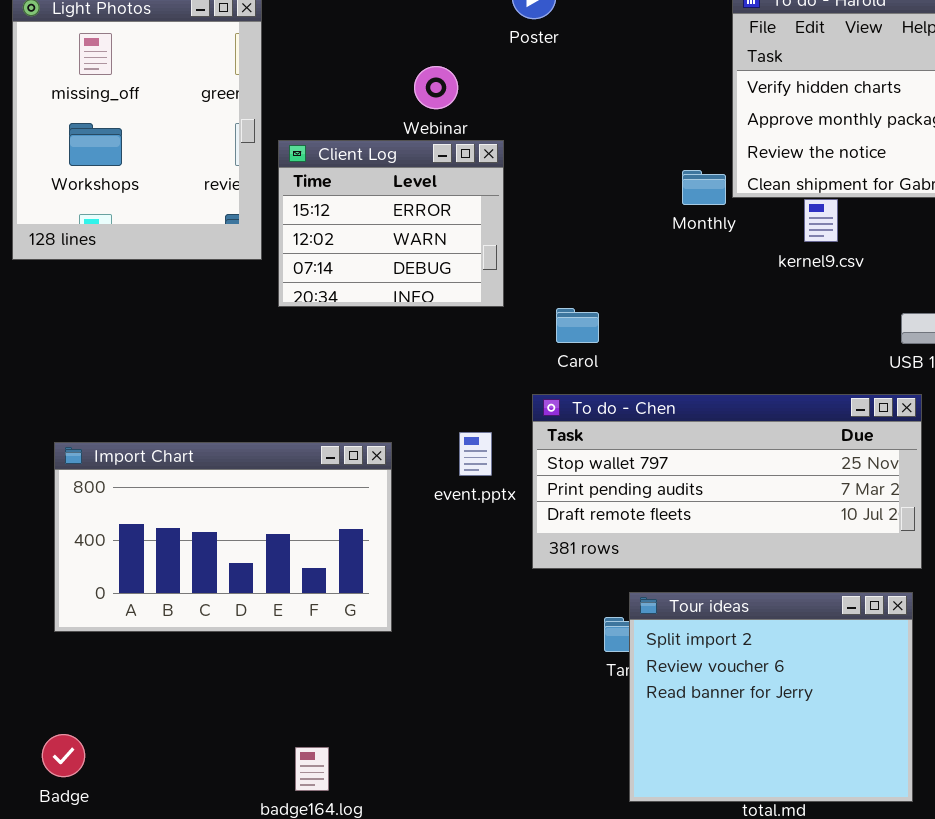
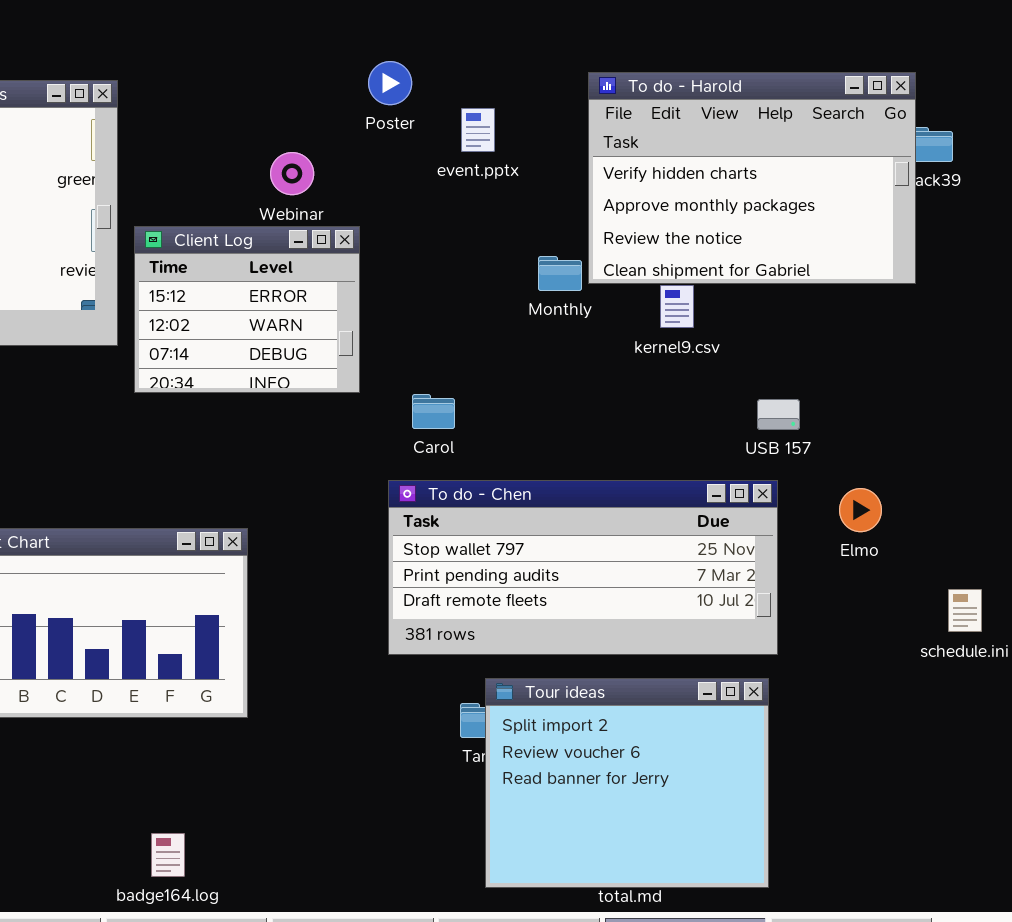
event.pptx: [459,432,492,476] -> [461,108,495,152], moved

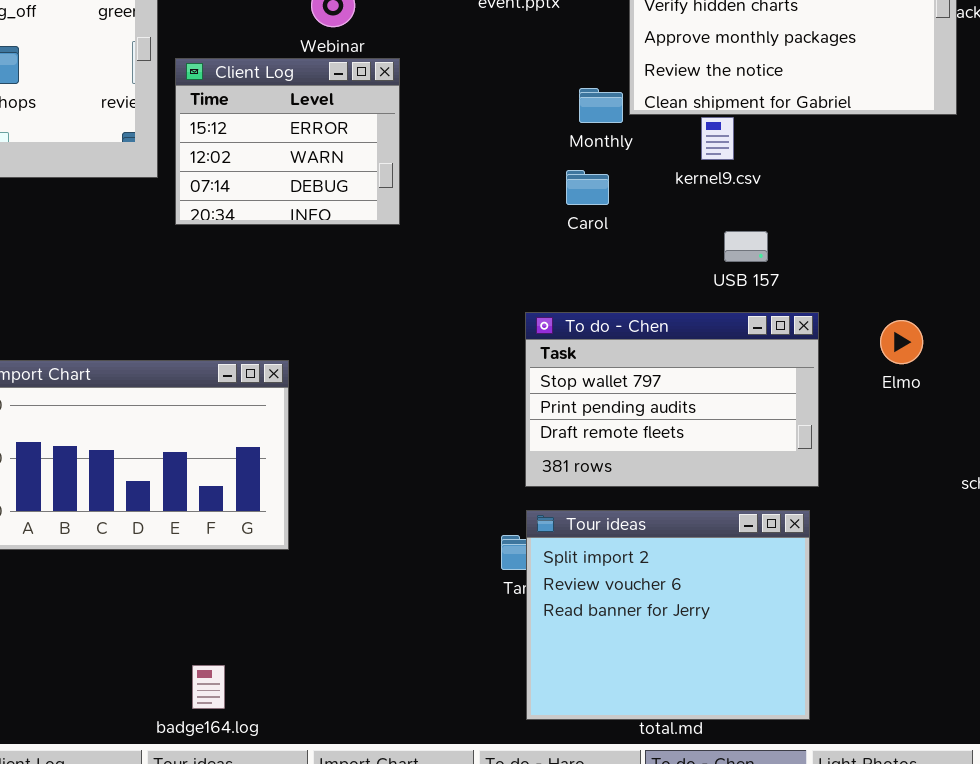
Carol: [412,394,455,429] -> [566,170,609,205], moved
USB 157: [757,399,800,430] -> [724,231,768,262], moved
To do - Chen: [388,480,778,655] -> [525,312,819,487], resized

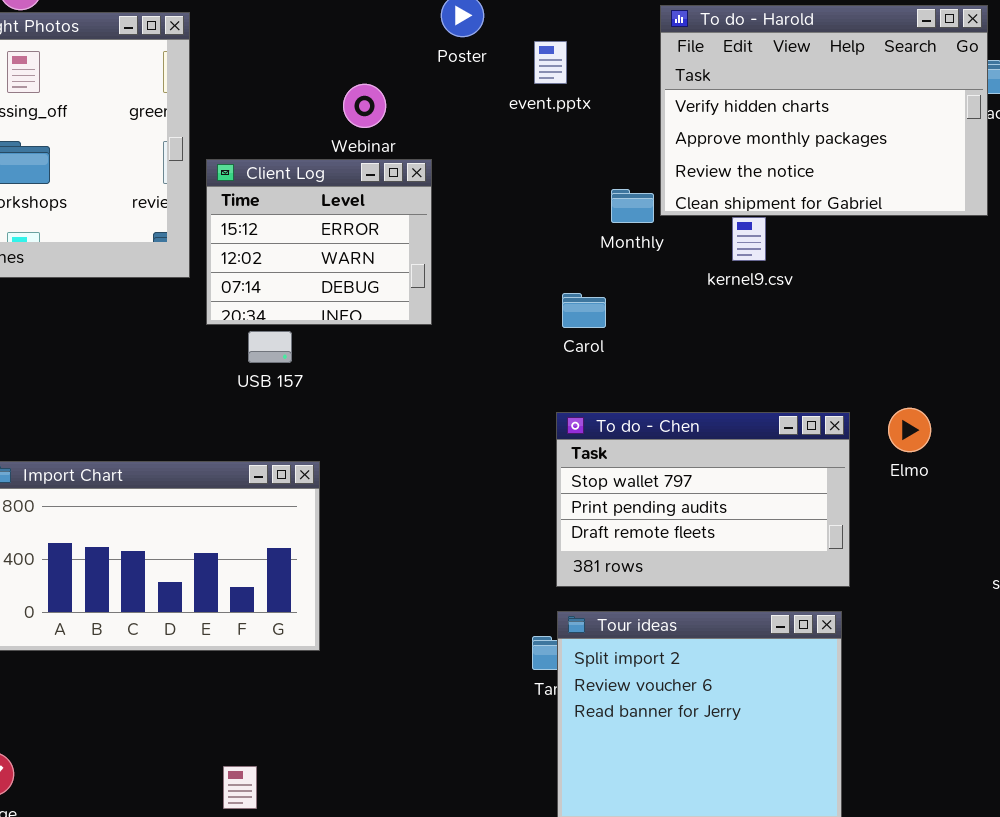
Carol: [566,170,609,205] -> [562,293,606,328], moved
USB 157: [724,231,768,262] -> [248,331,292,363], moved
Elmo: [880,320,923,364] -> [888,408,931,452], moved

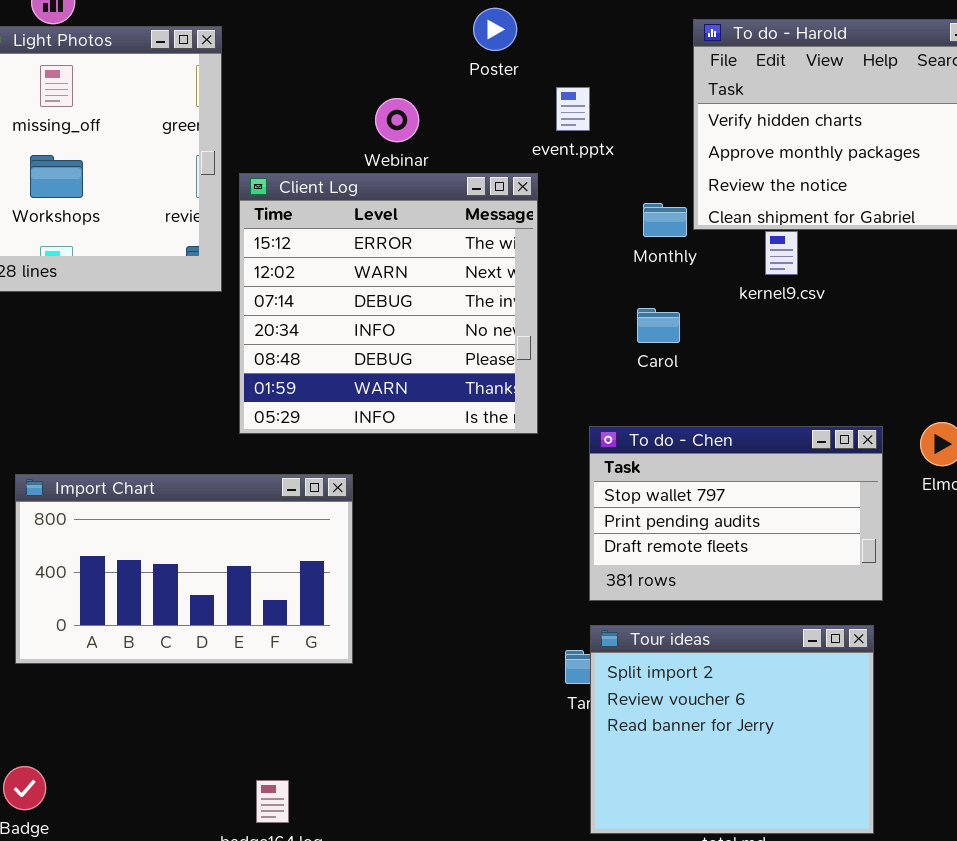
event.pptx: [534,41,567,84] -> [556,87,590,131], moved
Client Log: [206,159,432,325] -> [239,173,538,434], resized
Carol: [562,293,606,328] -> [637,308,680,343], moved

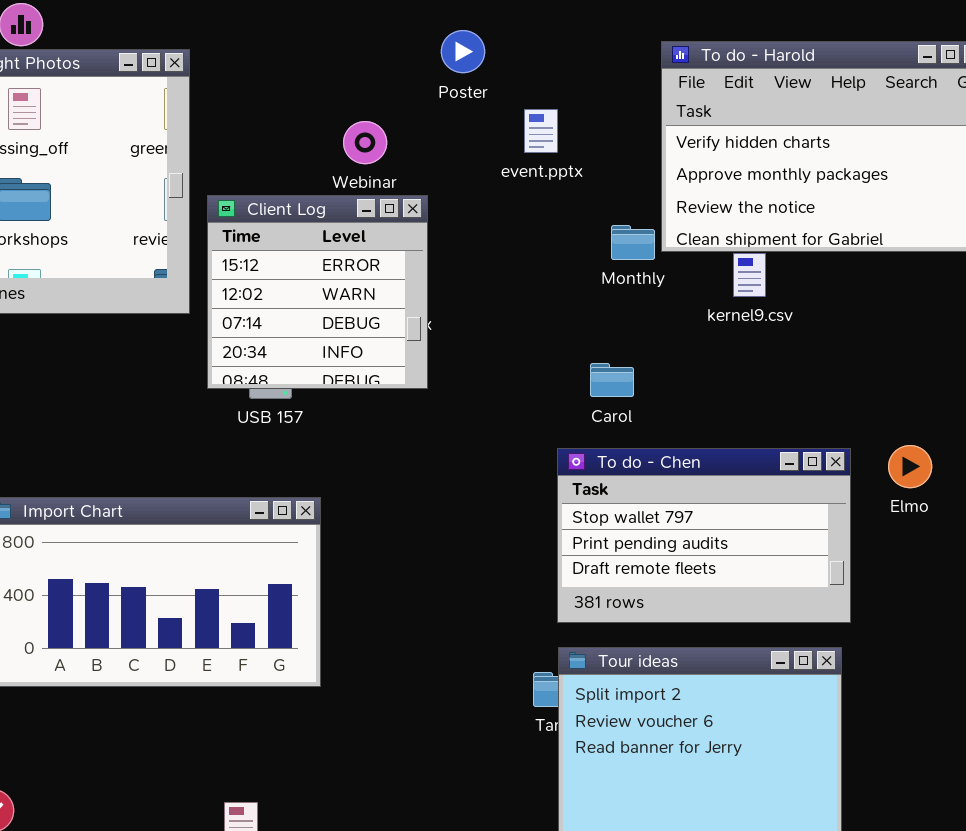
Client Log: [239,173,538,434] -> [207,195,428,389], resized
Carol: [637,308,680,343] -> [590,363,634,397], moved

